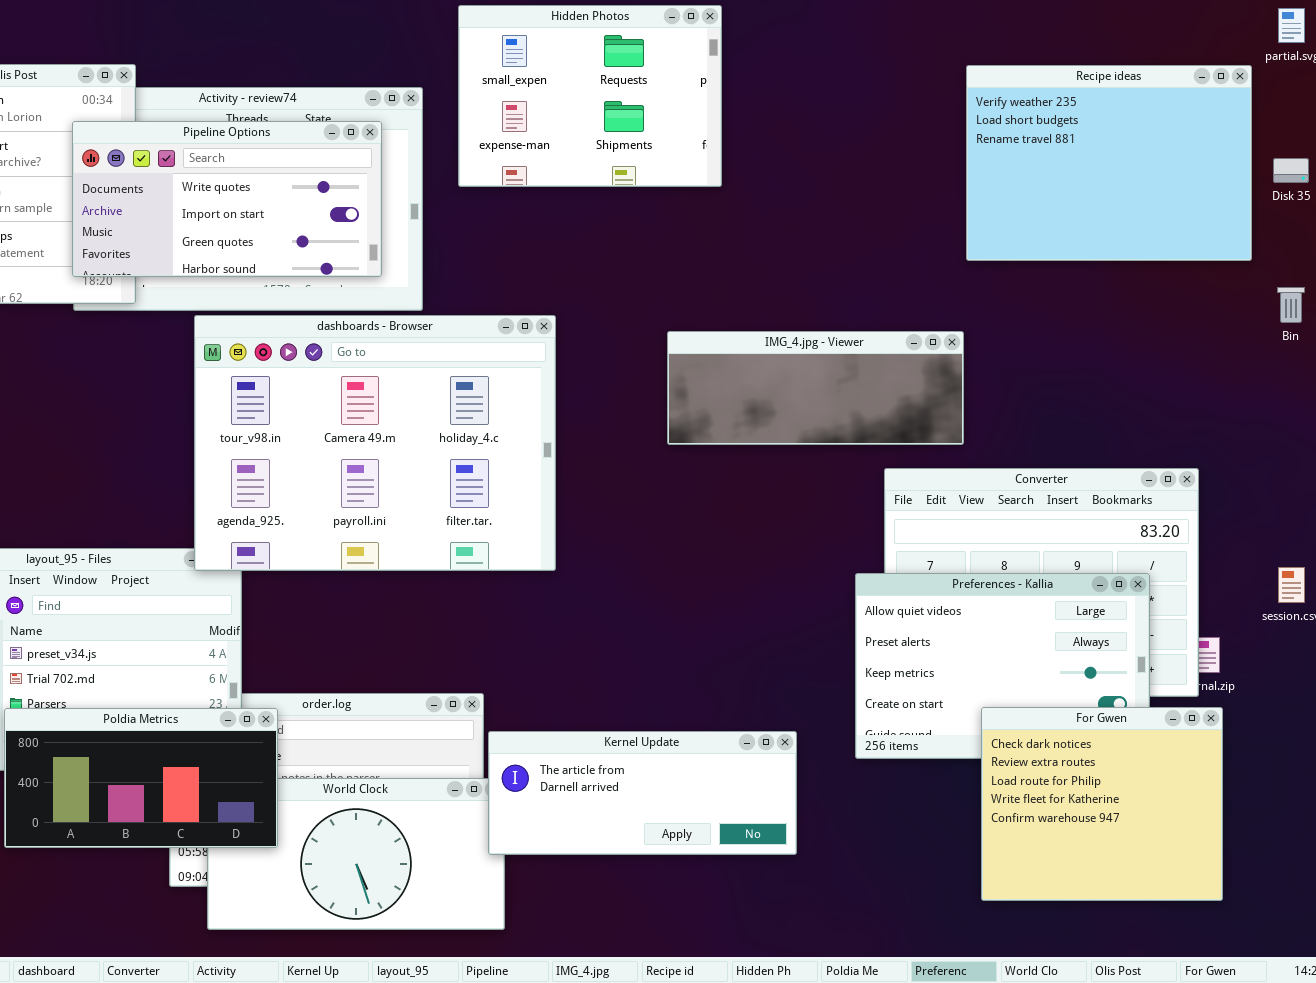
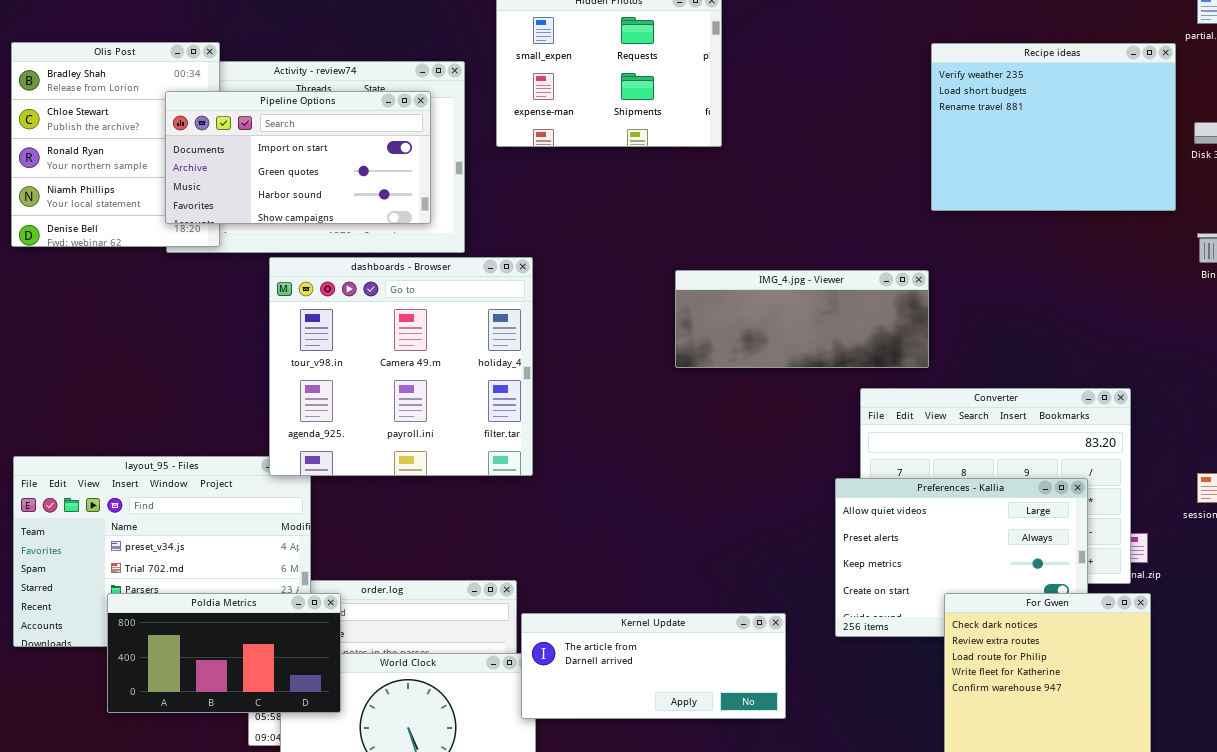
Pipeline Options: [72,121,382,277] -> [165,91,431,224], scrolled down 1 row
dashboards - Browser: [194,315,556,571] -> [269,257,533,476], resized

